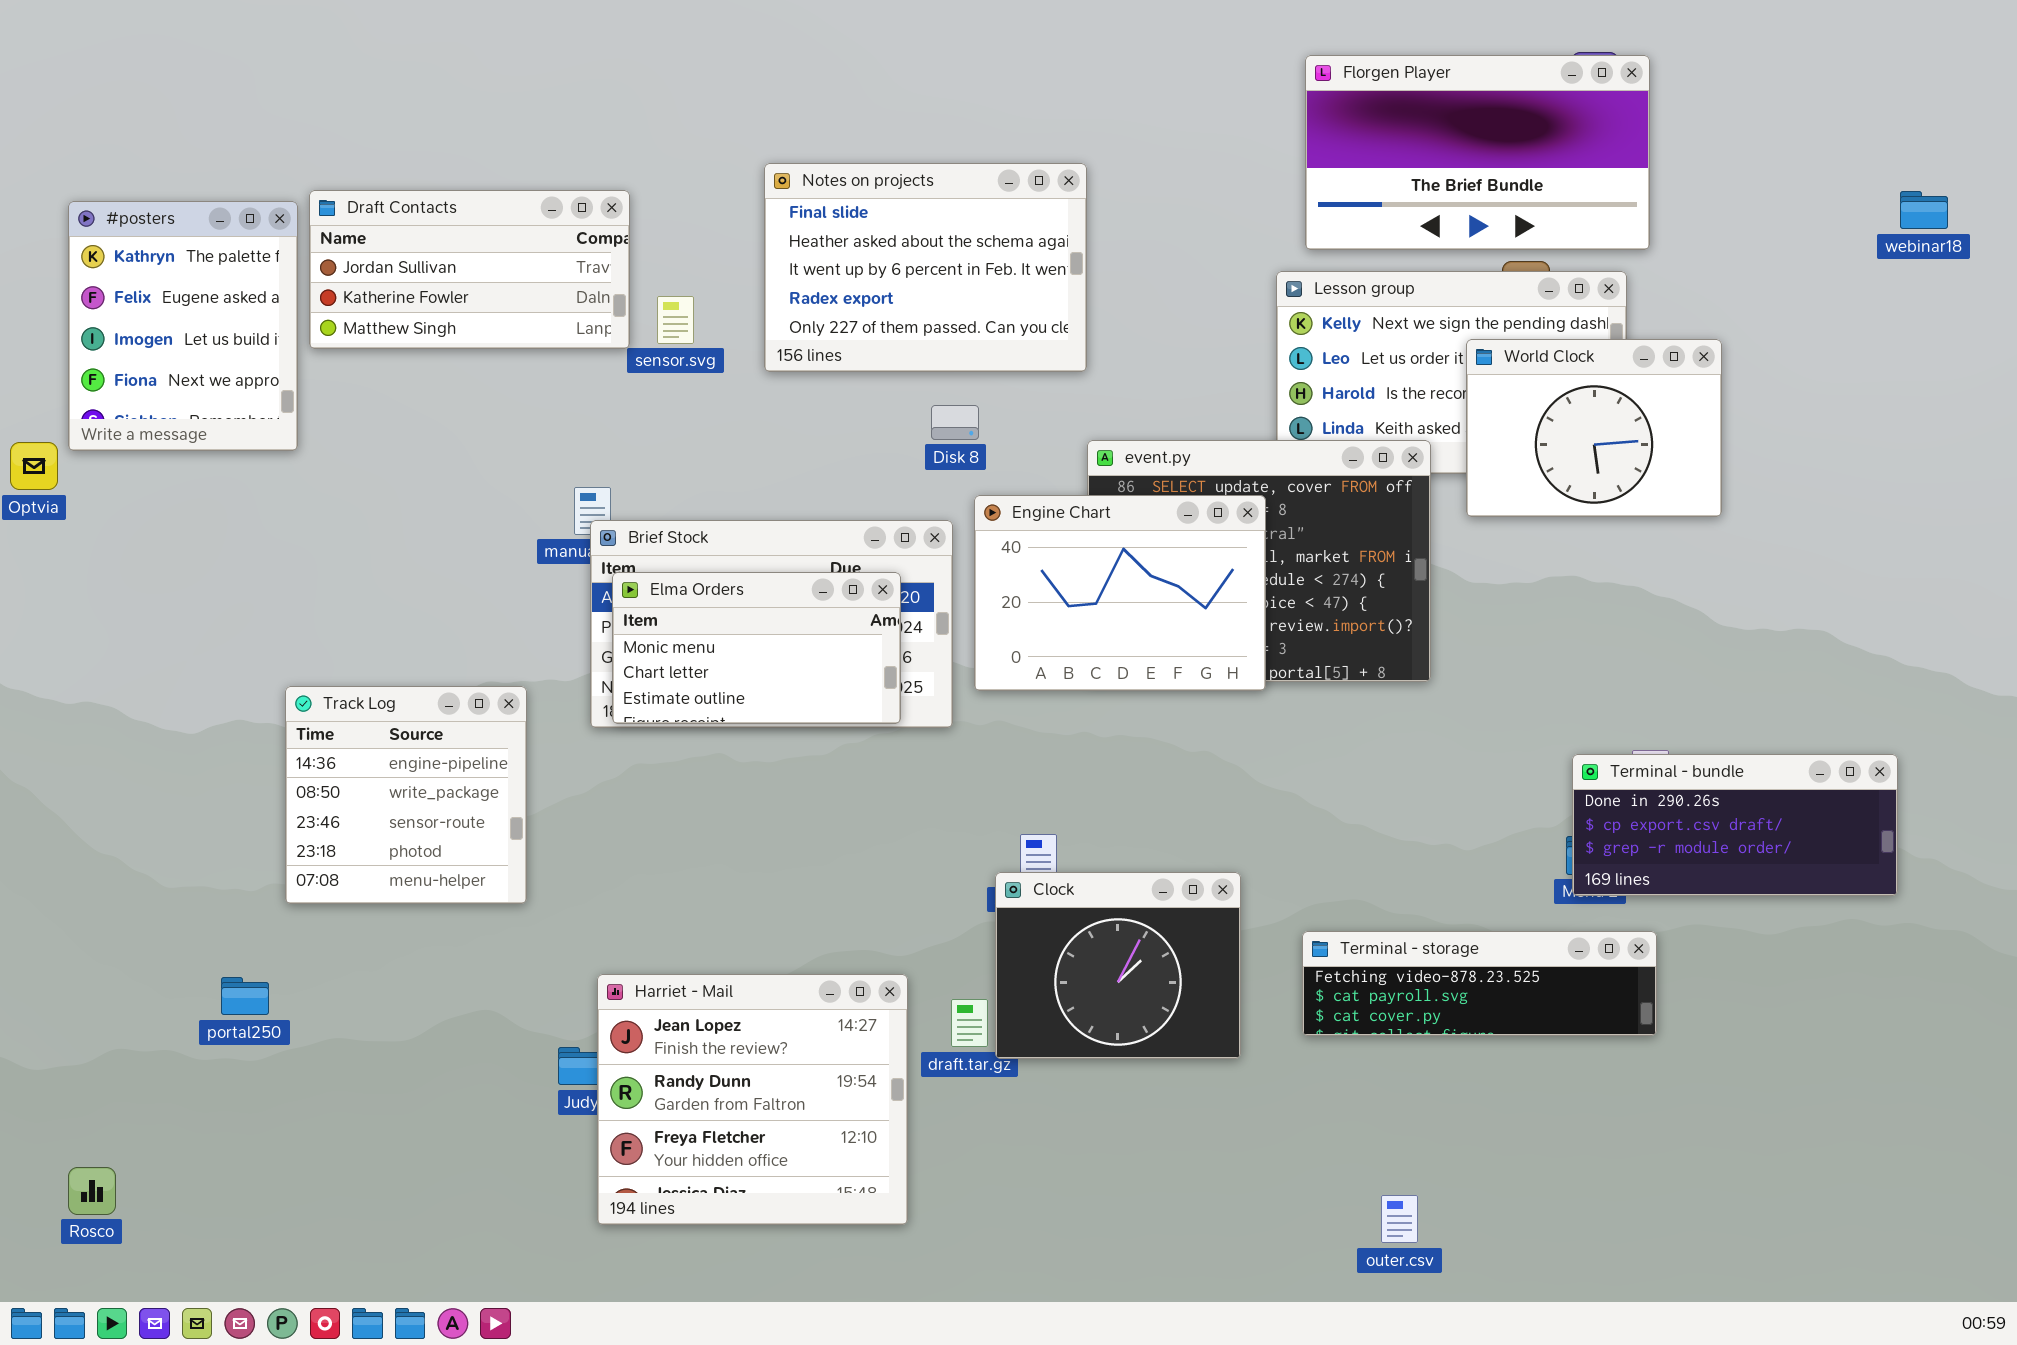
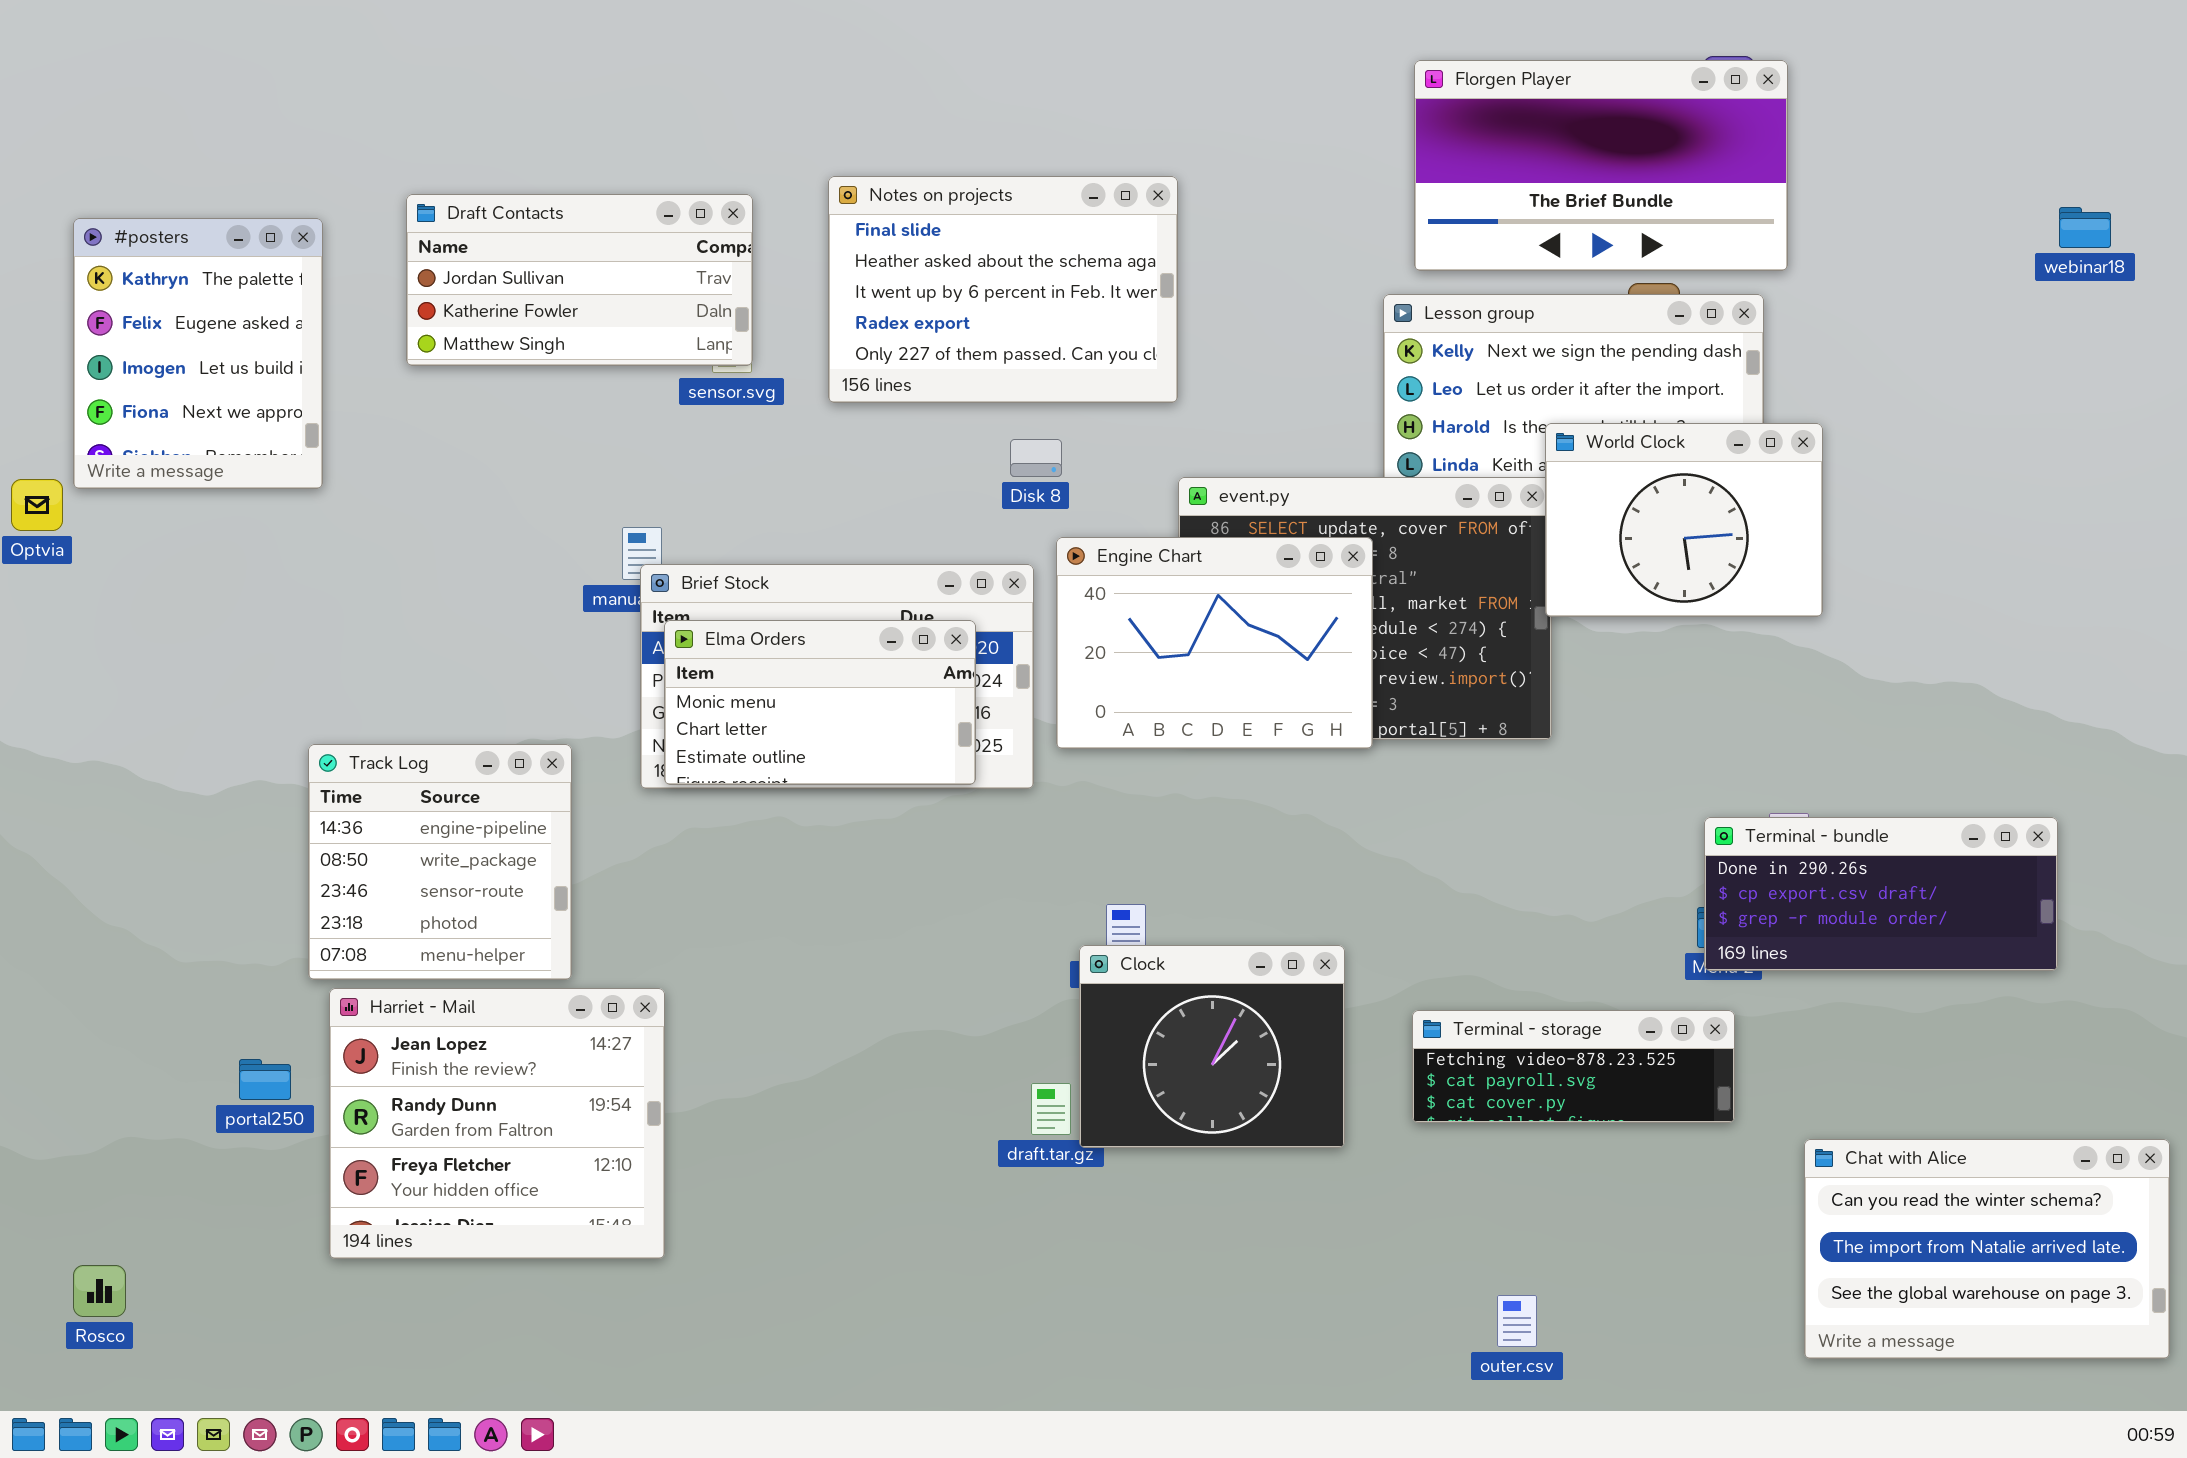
Draft Contacts: [309,190,630,349] -> [406,194,753,366], moved
World Clock: [1466,339,1722,517] -> [1545,423,1823,617], moved
Terminal - storage: [1302,931,1657,1036] -> [1412,1010,1735,1123], resized
Harriet - Mail: [597,974,908,1225] -> [329,988,665,1259], moved
Chat with Alice: none -> [1804,1139,2170,1359], opened

